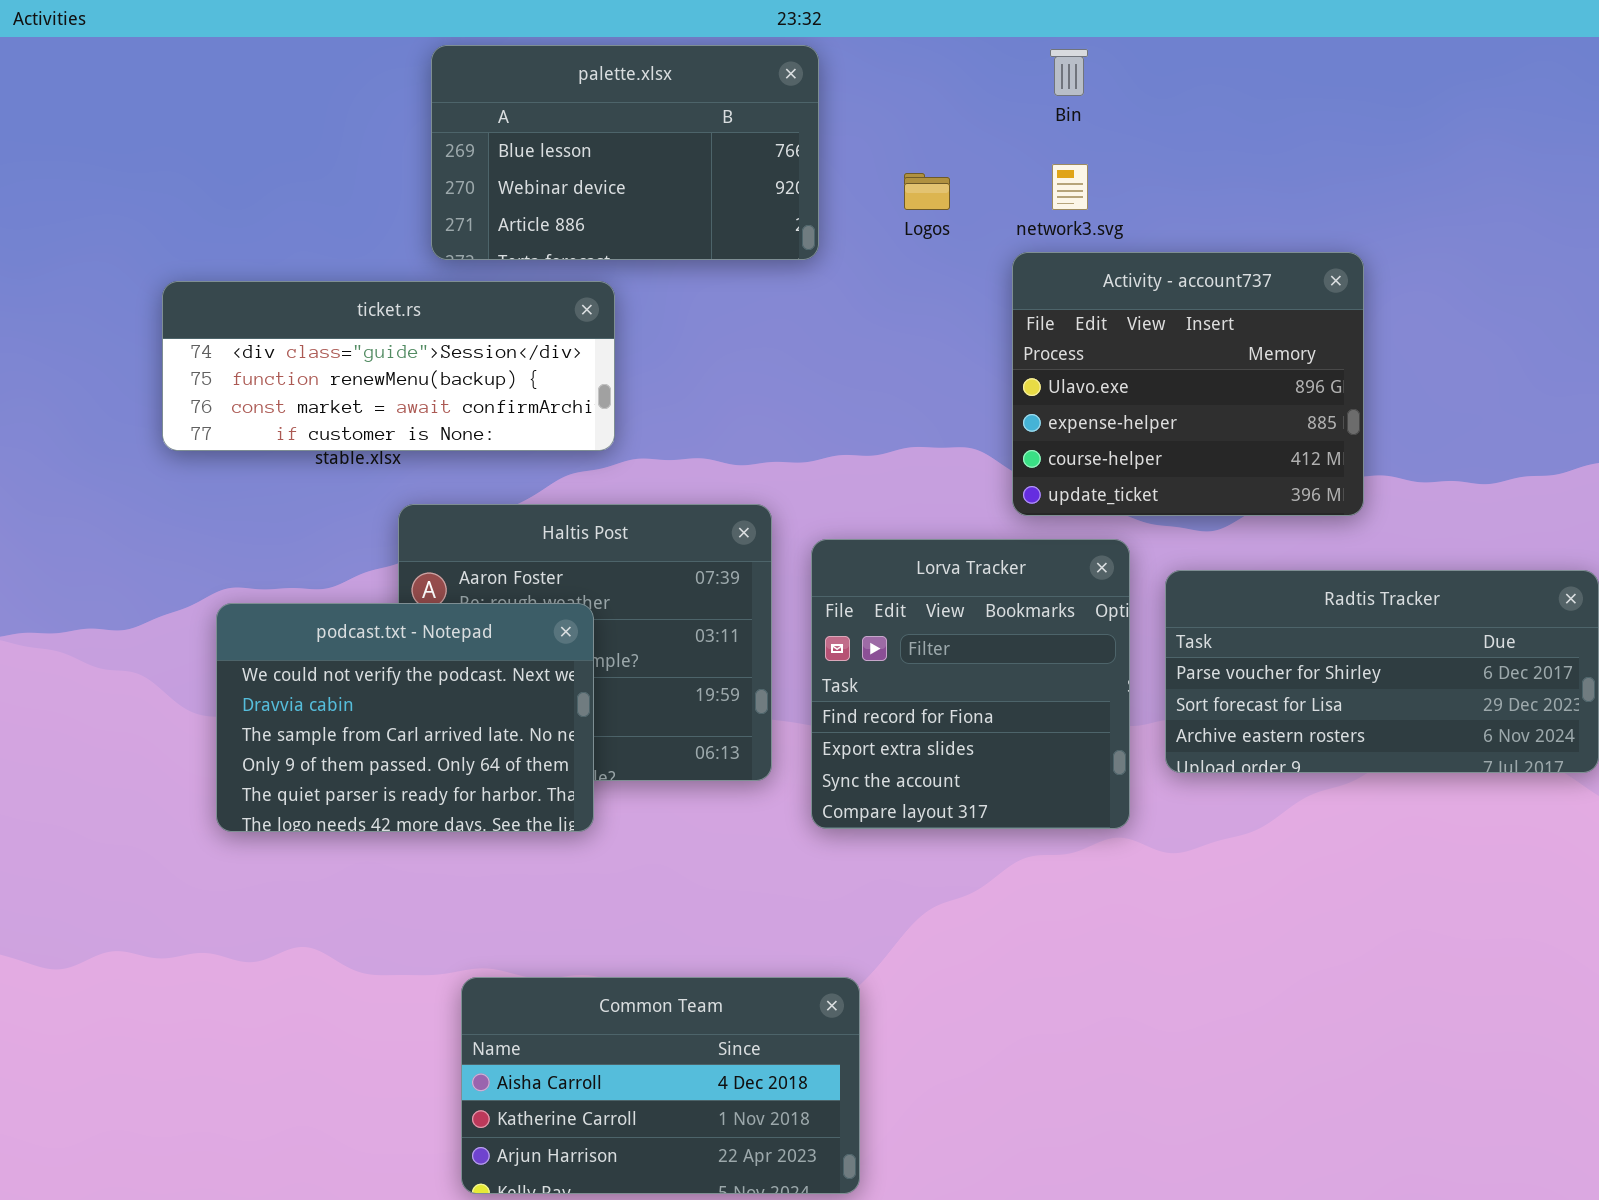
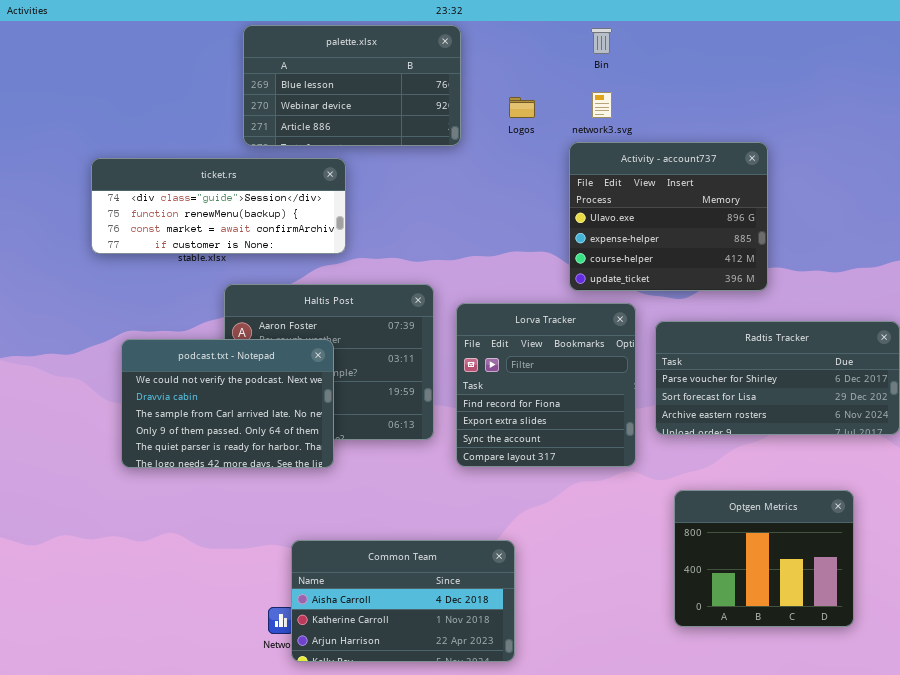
Optgen Metrics: none -> [674,490,854,627], opened
Common Team: [461,977,860,1194] -> [291,540,515,662], moved

